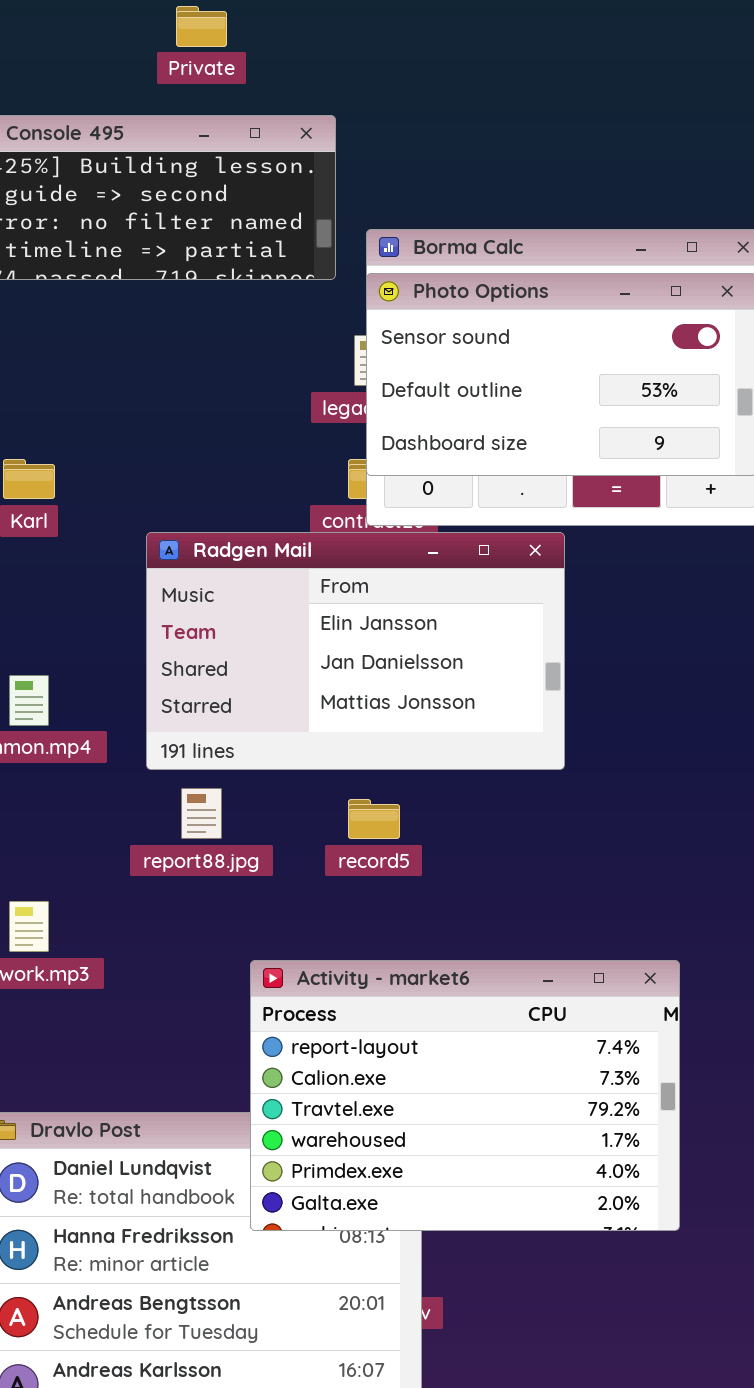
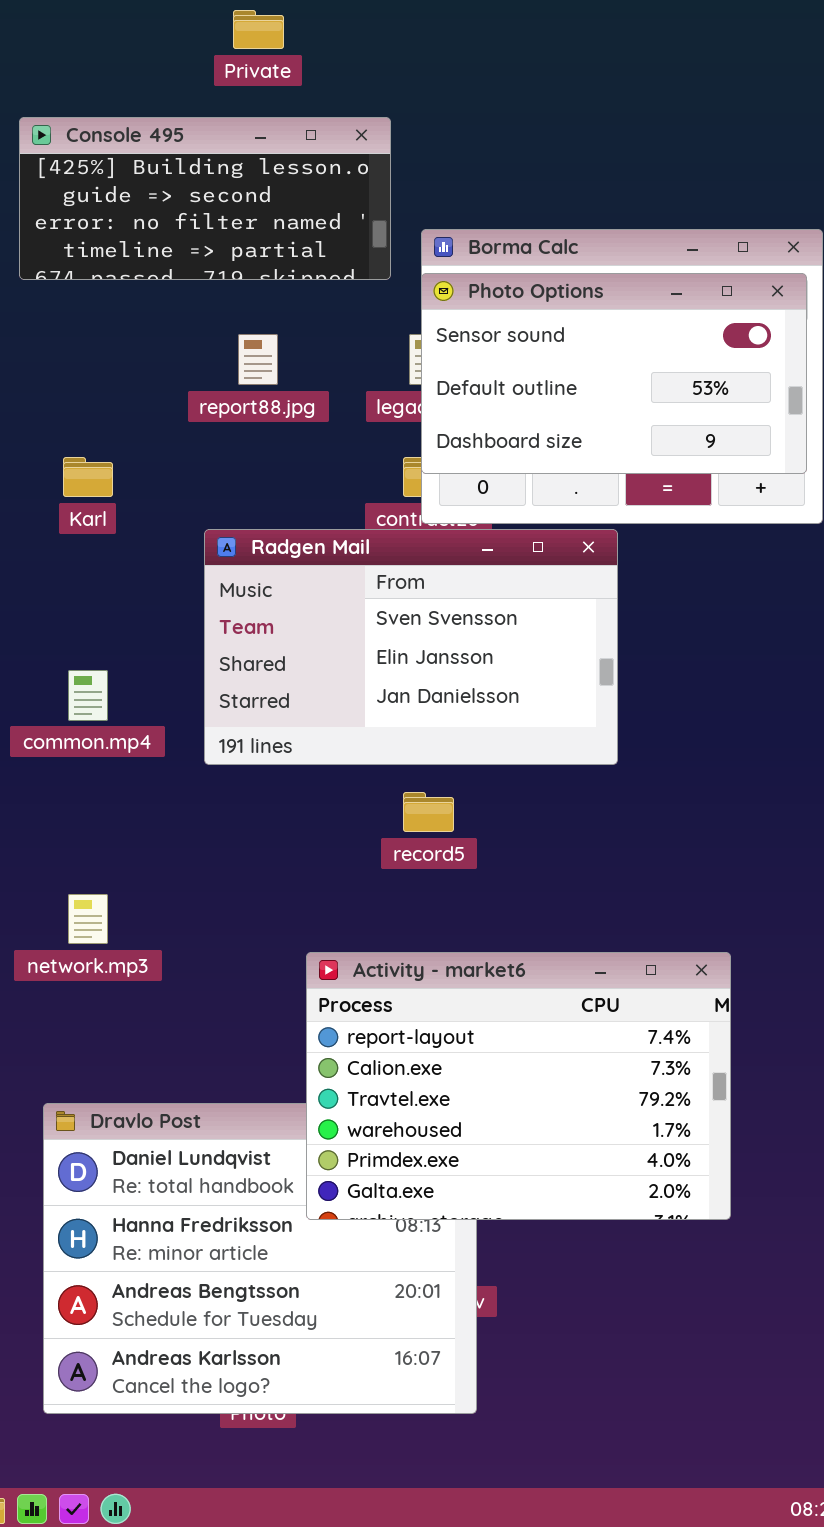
Radgen Mail: [146,532,565,770] -> [204,529,618,765], scrolled up 1 row
report88.jpg: [181,788,222,839] -> [238,334,278,385], moved

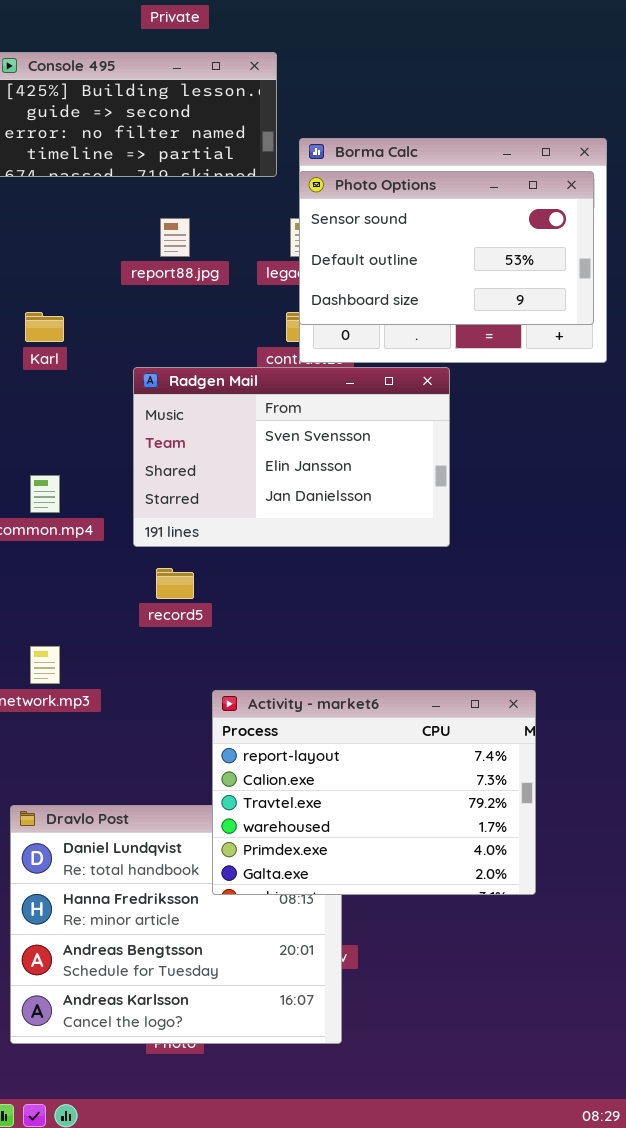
record5: [403,792,454,832] -> [156,568,194,599], moved

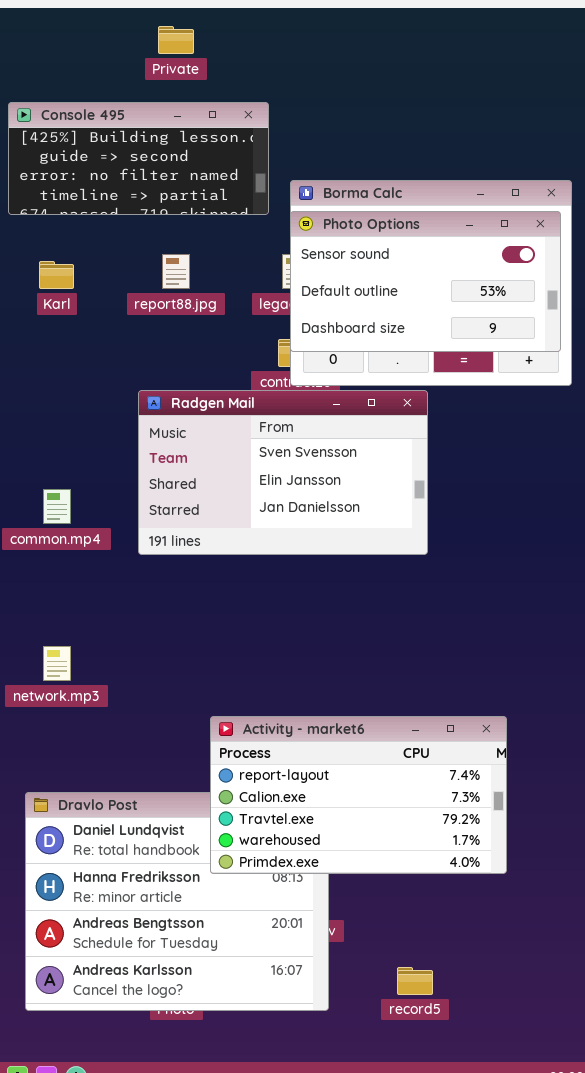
Karl: [25,312,64,342] -> [39,261,74,289], moved
record5: [156,568,194,599] -> [397,967,433,995], moved
Activity - market6: [212,690,536,895] -> [210,716,507,874], resized

